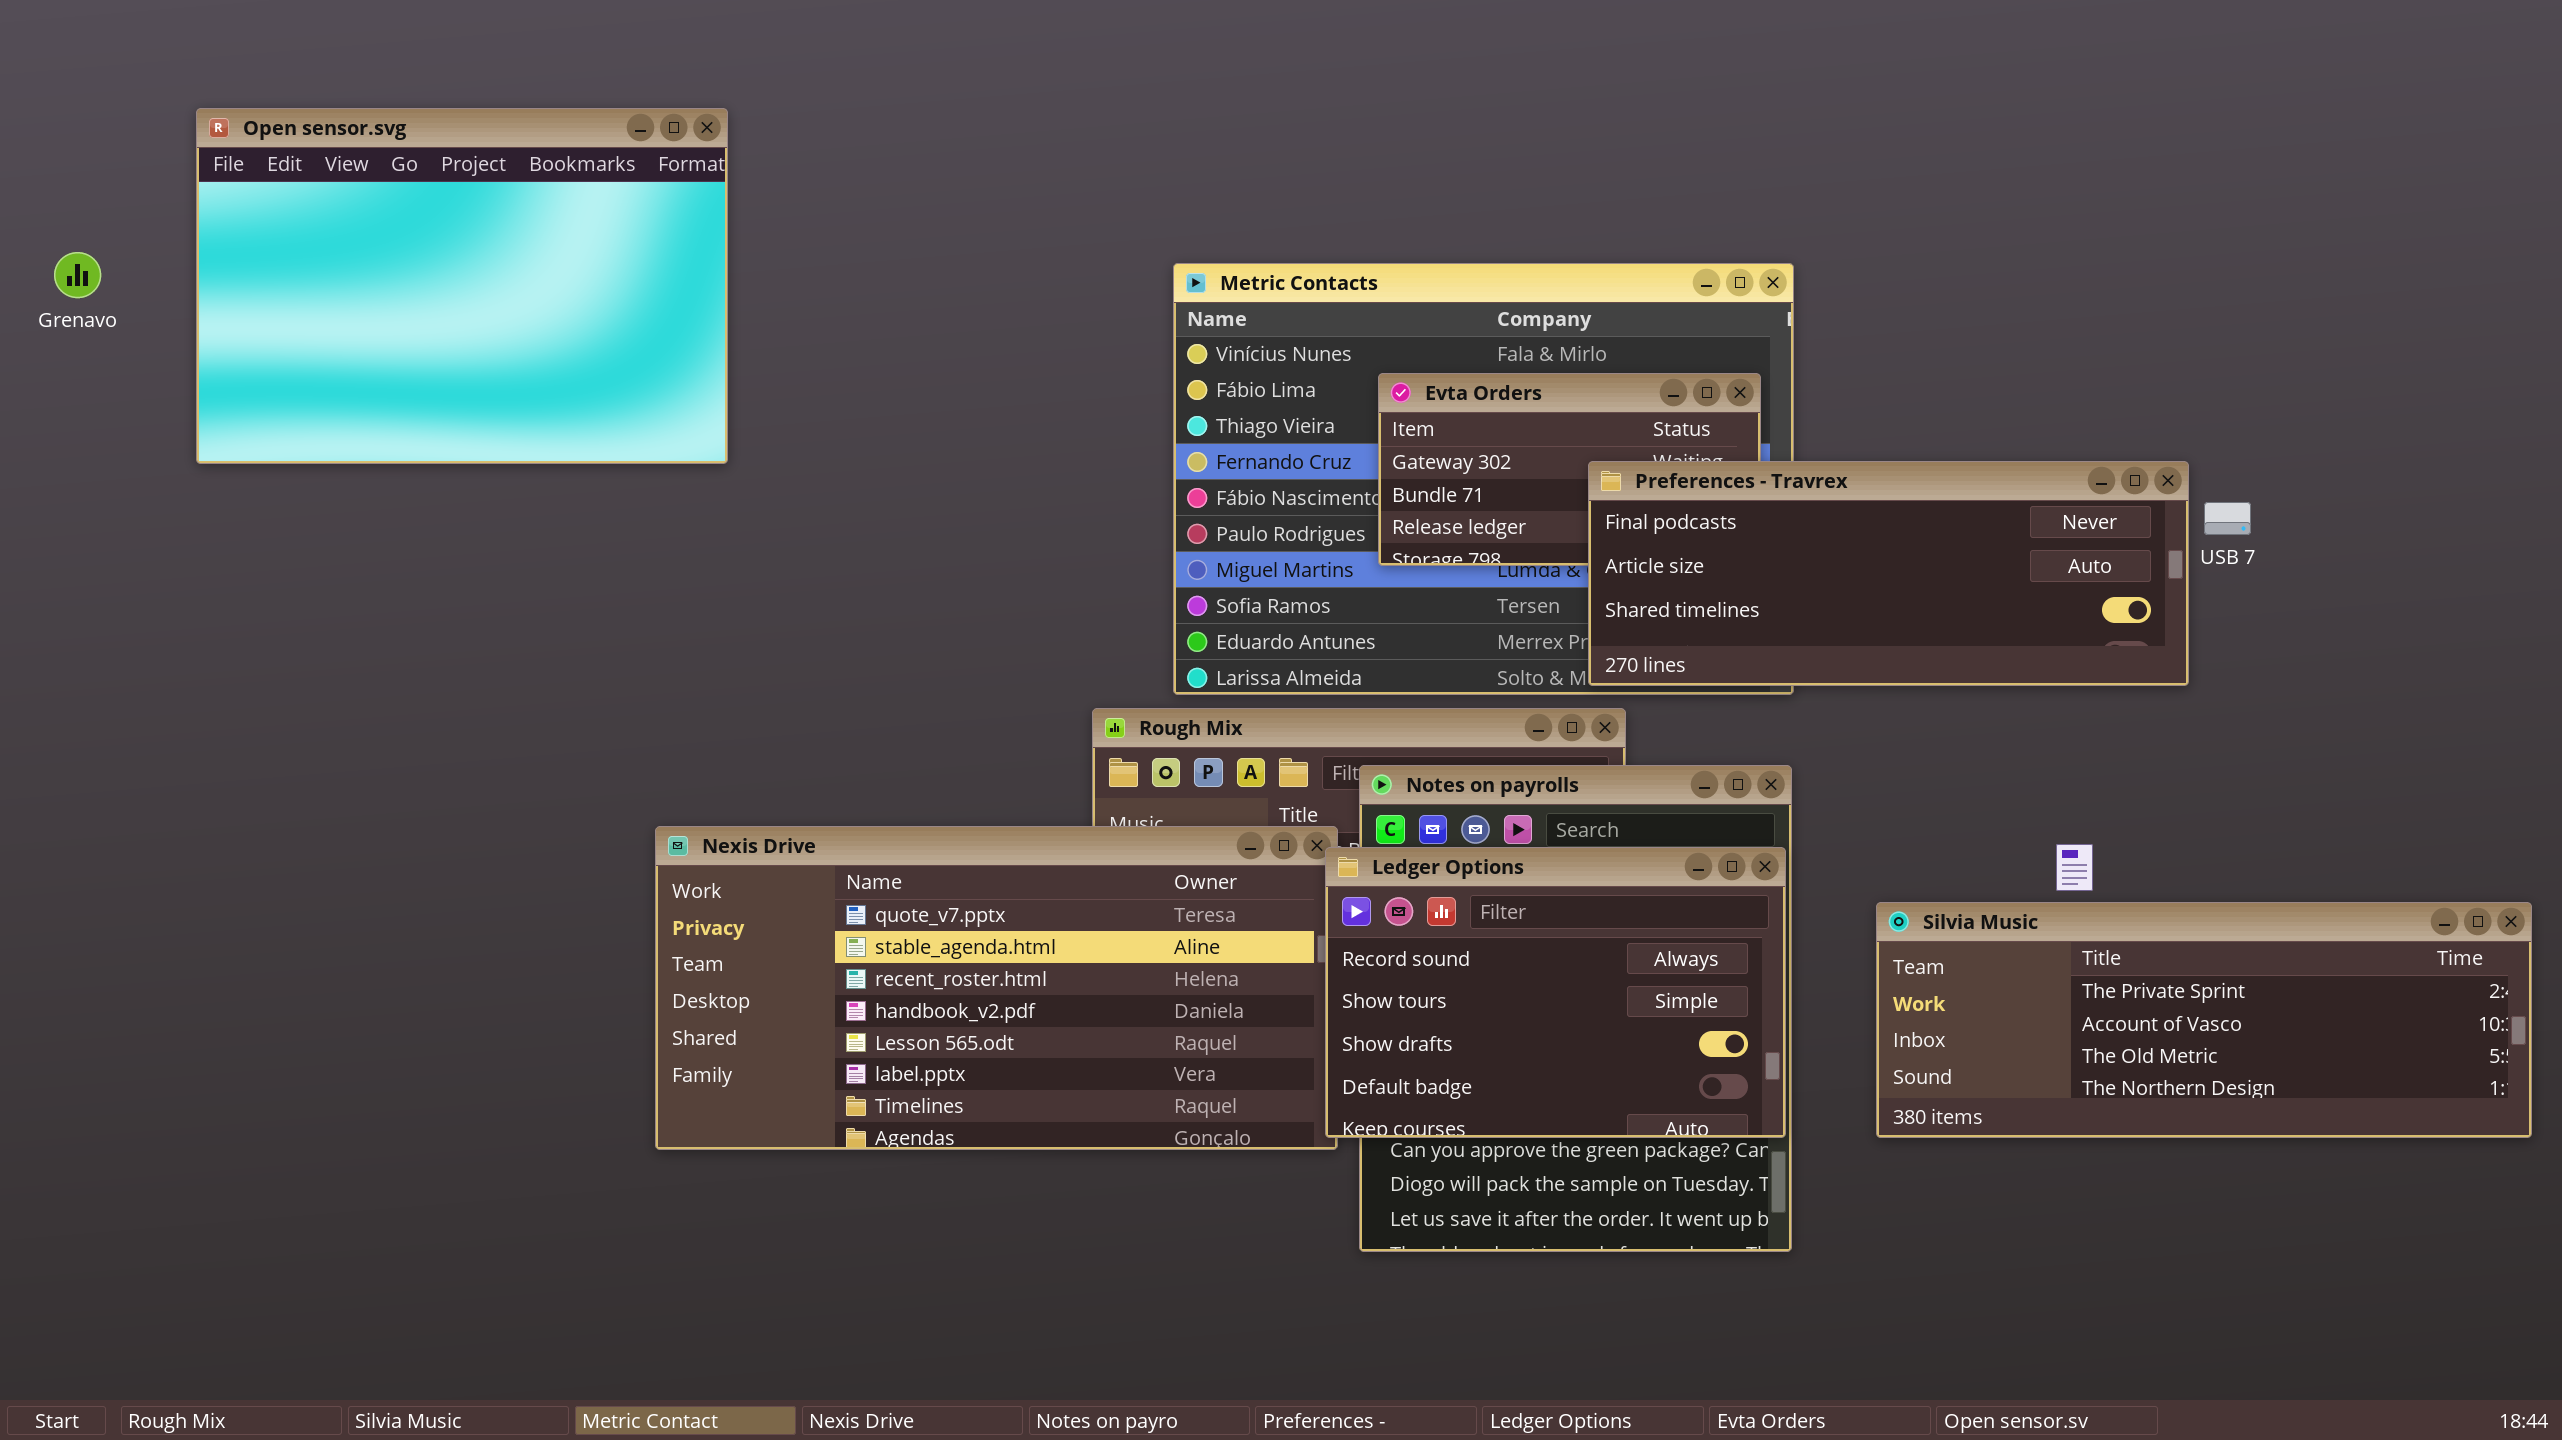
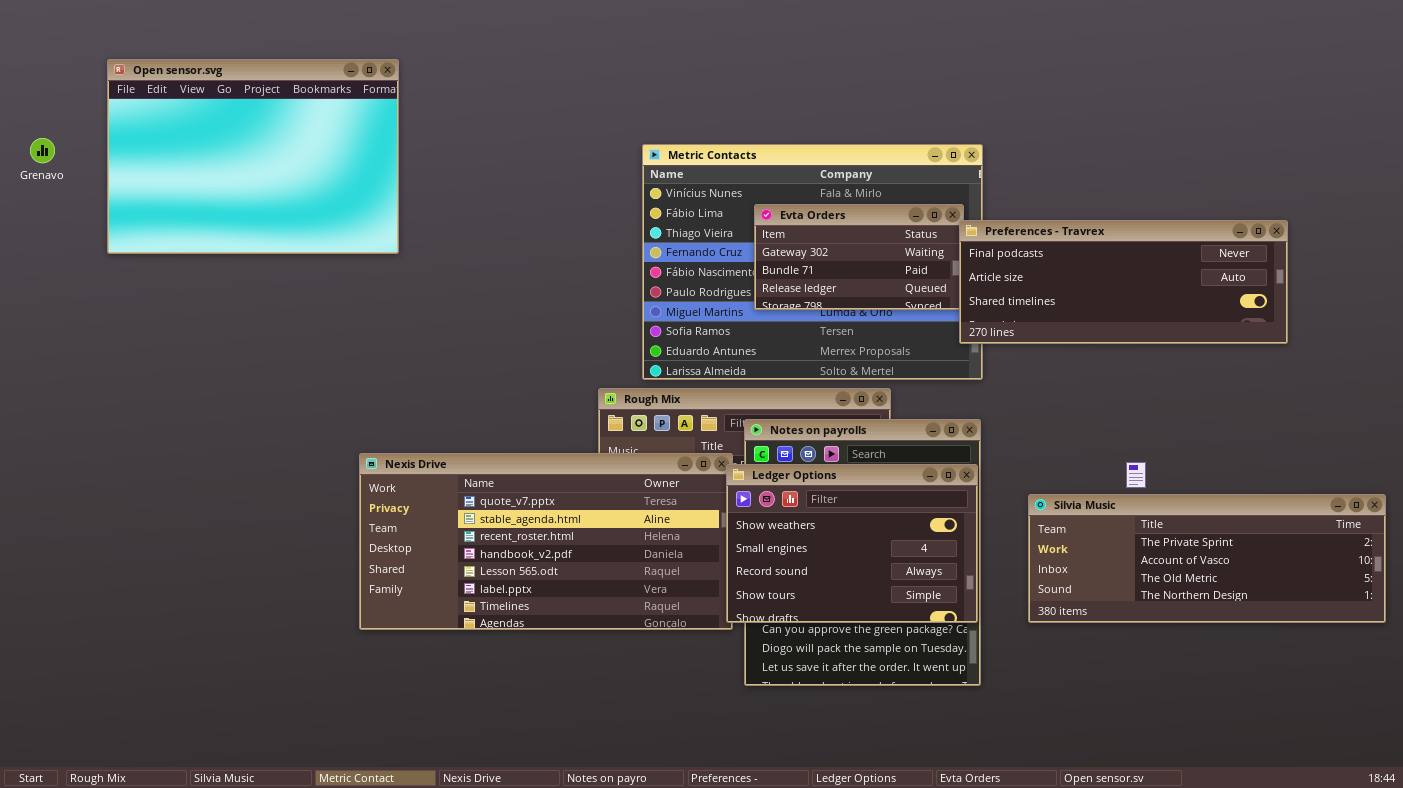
Preferences - Travrex: [1588,461,2189,686] -> [959,220,1288,344], moved
Ledger Options: [1325,847,1786,1138] -> [726,464,978,623], scrolled up 2 rows

